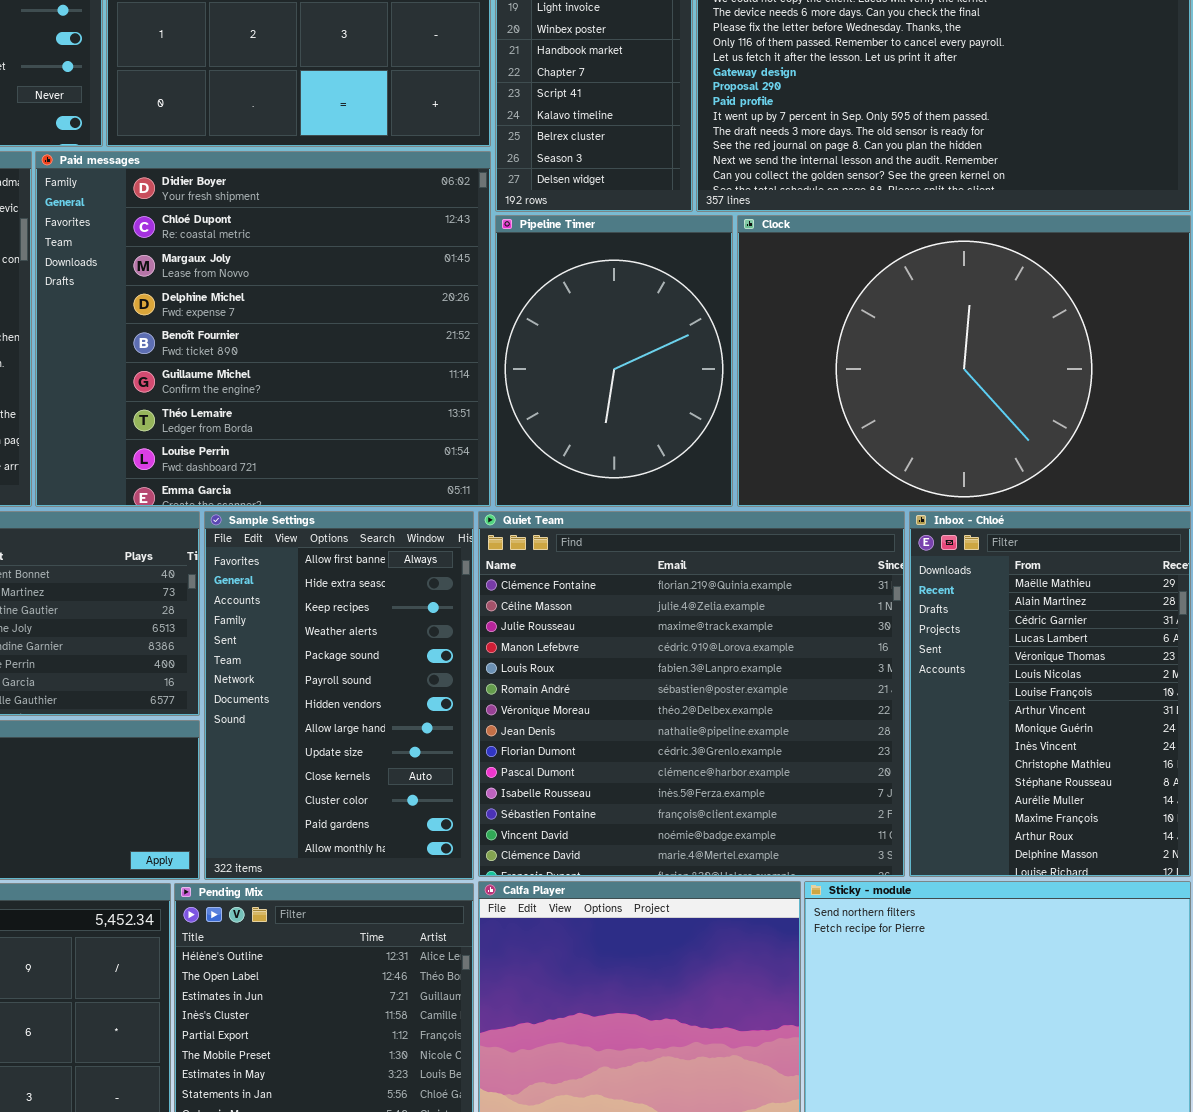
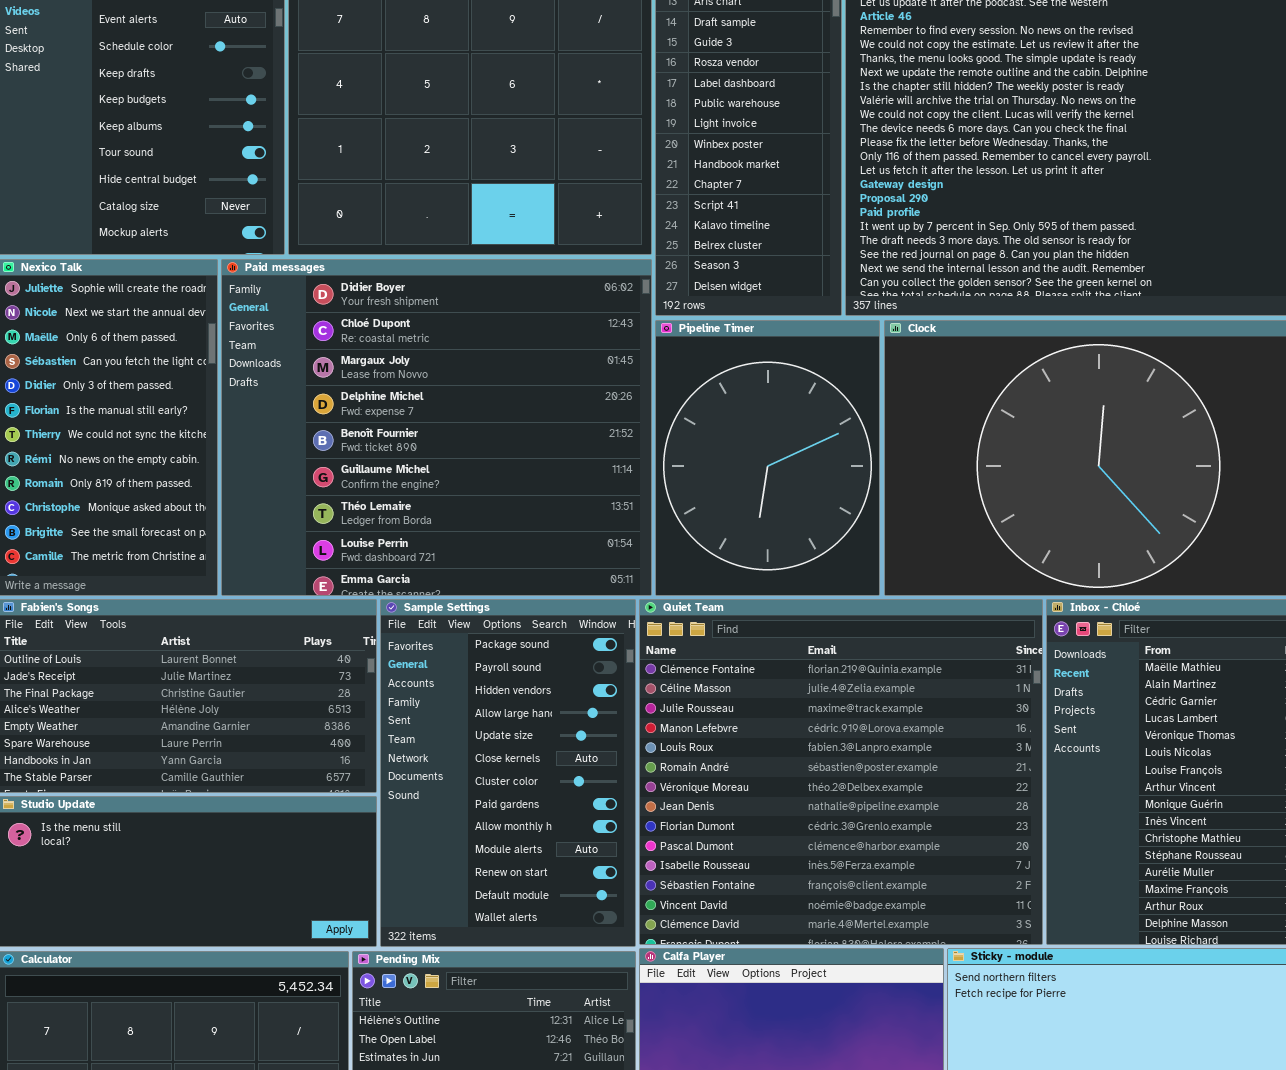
Sample Settings: [204,511,474,880] -> [380,599,636,947], scrolled down 4 rows

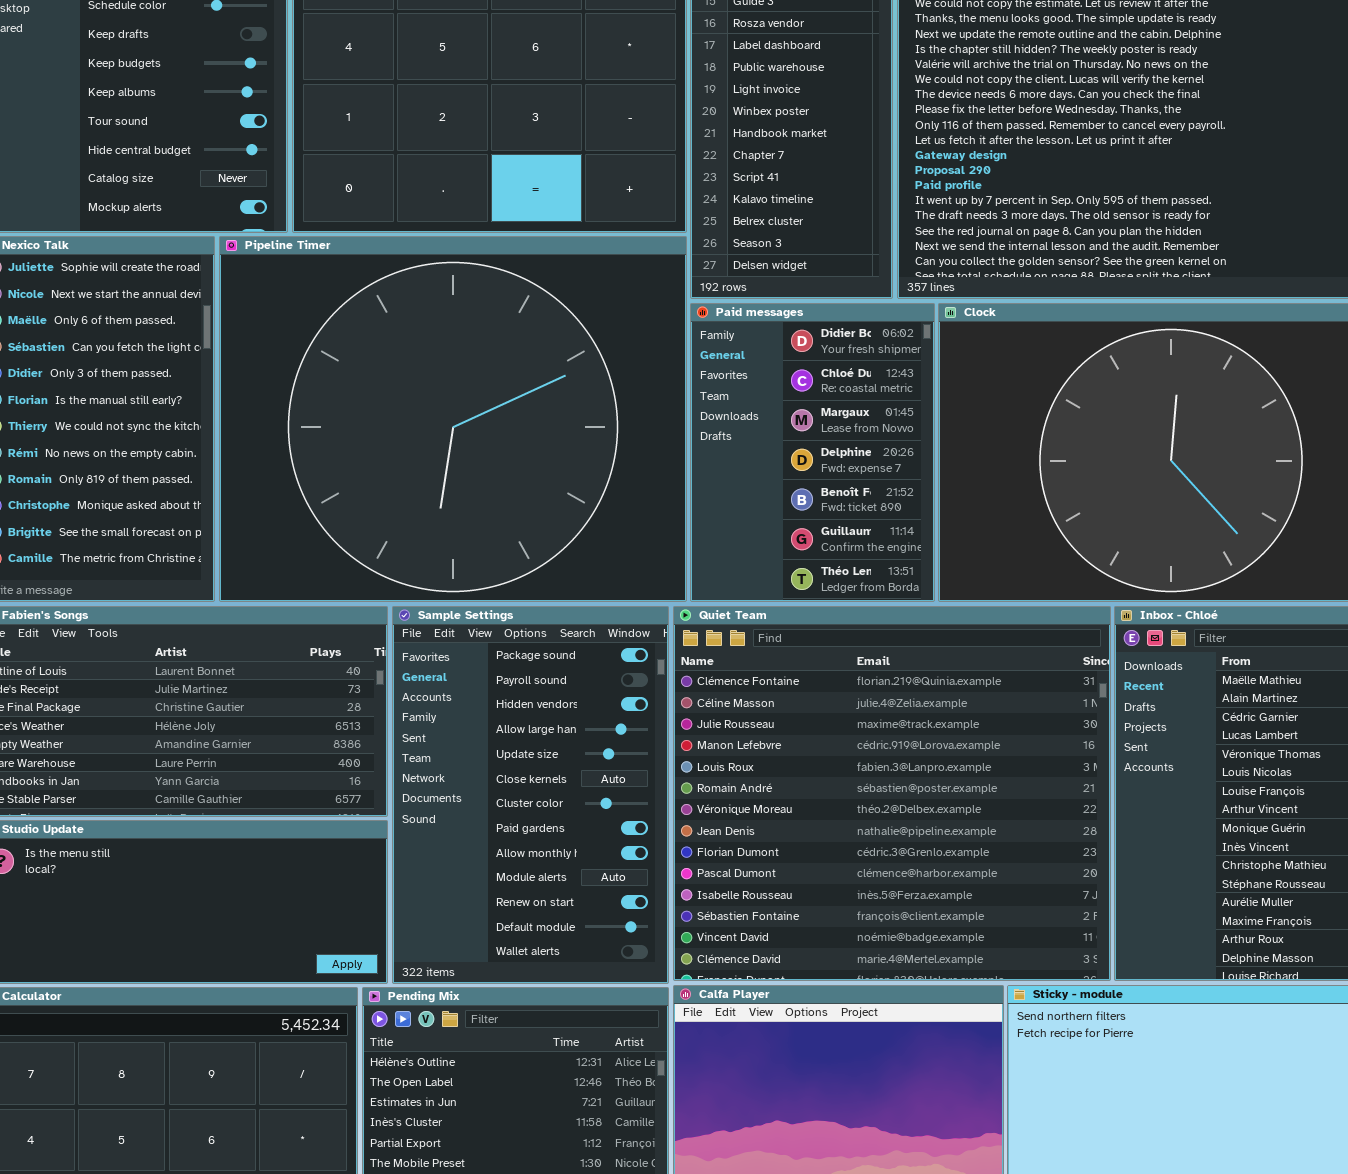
Paid messages: [221,259,652,596] -> [690,303,935,602], moved, resized
Pipeline Timer: [655,320,880,596] -> [219,236,687,602], moved, resized

